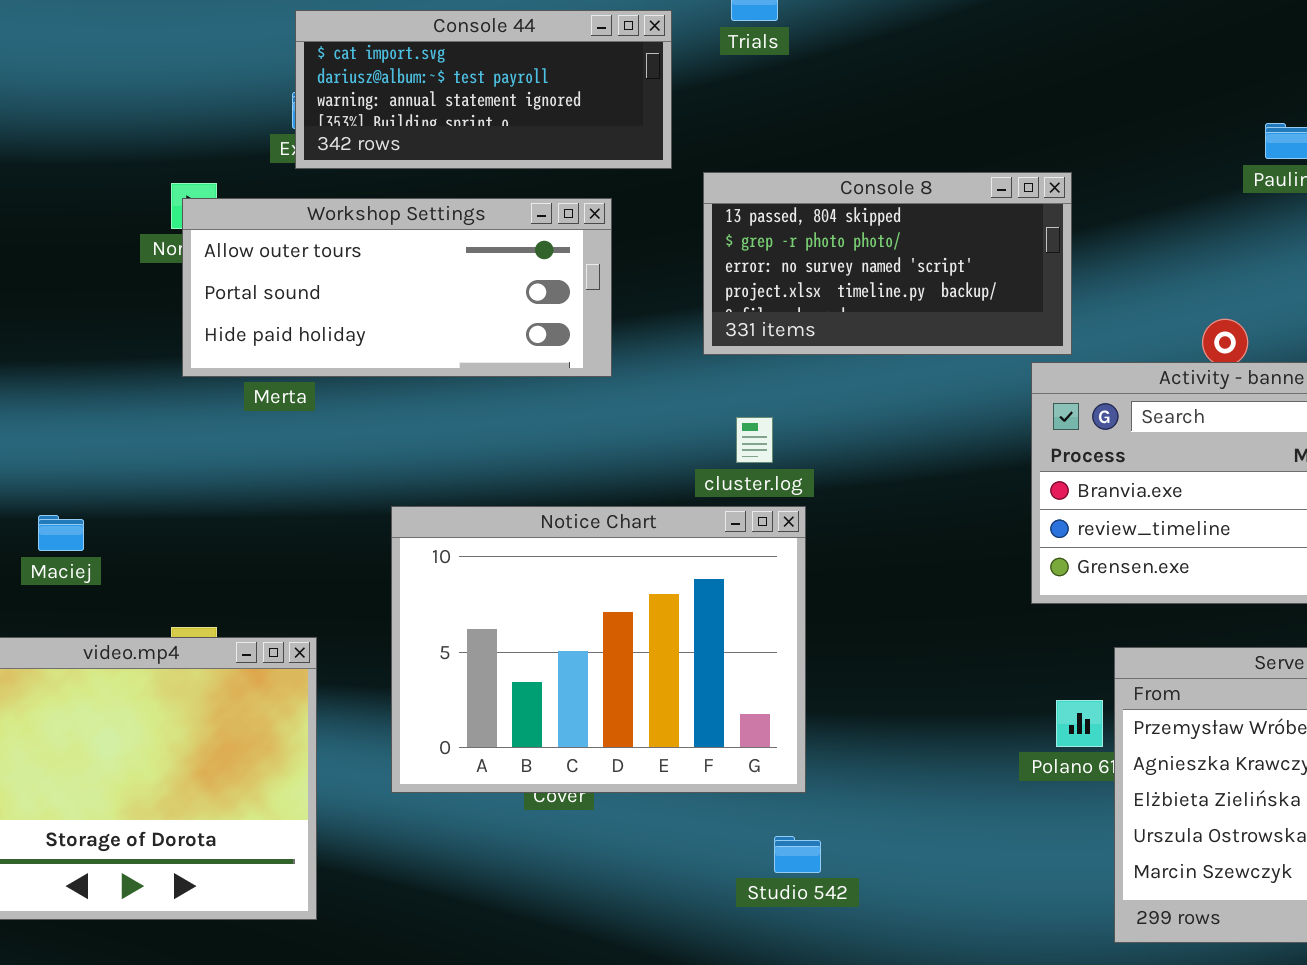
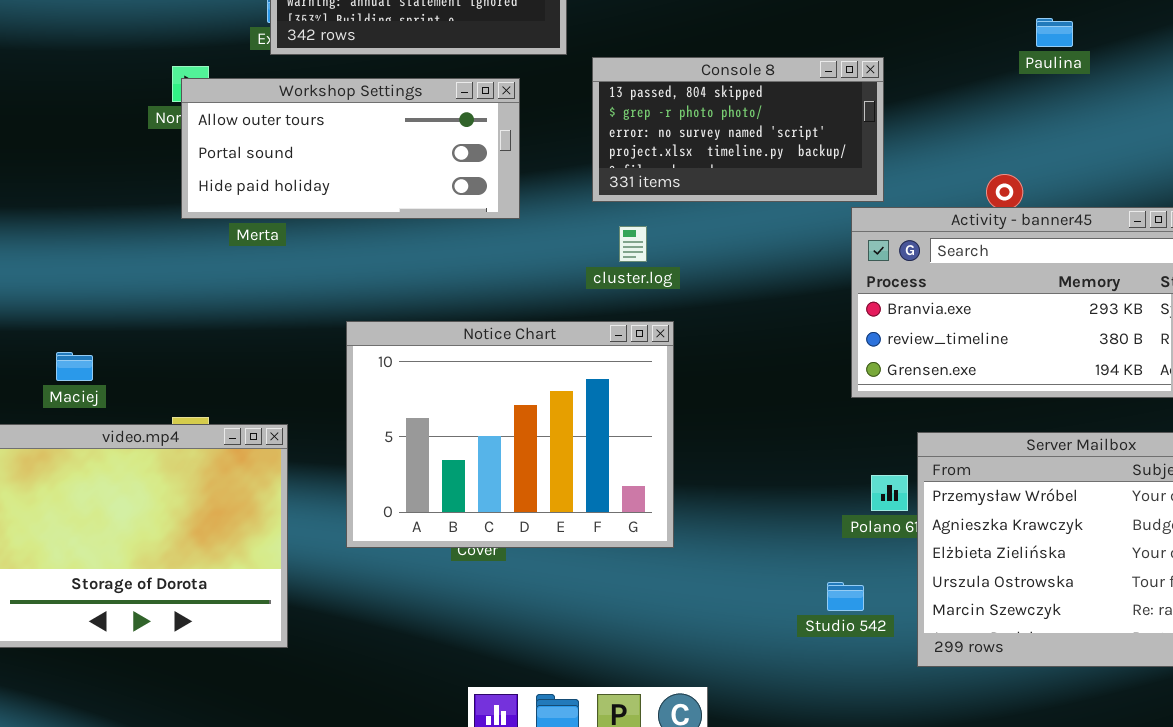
cluster.log: [736,417,773,463] -> [619,226,647,262], moved
Maciej: [38,515,84,551] -> [56,352,93,381], moved
Studio 542: [774,836,821,873] -> [827,582,864,611], moved

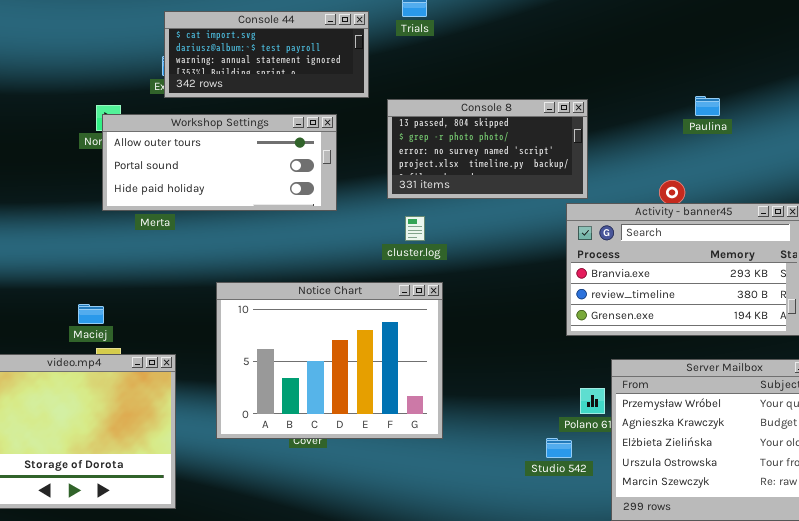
Paulina: [1036,18,1073,47] -> [695,96,720,116], moved
Maciej: [56,352,93,381] -> [78,304,104,324], moved
Studio 542: [827,582,864,611] -> [546,438,572,458], moved

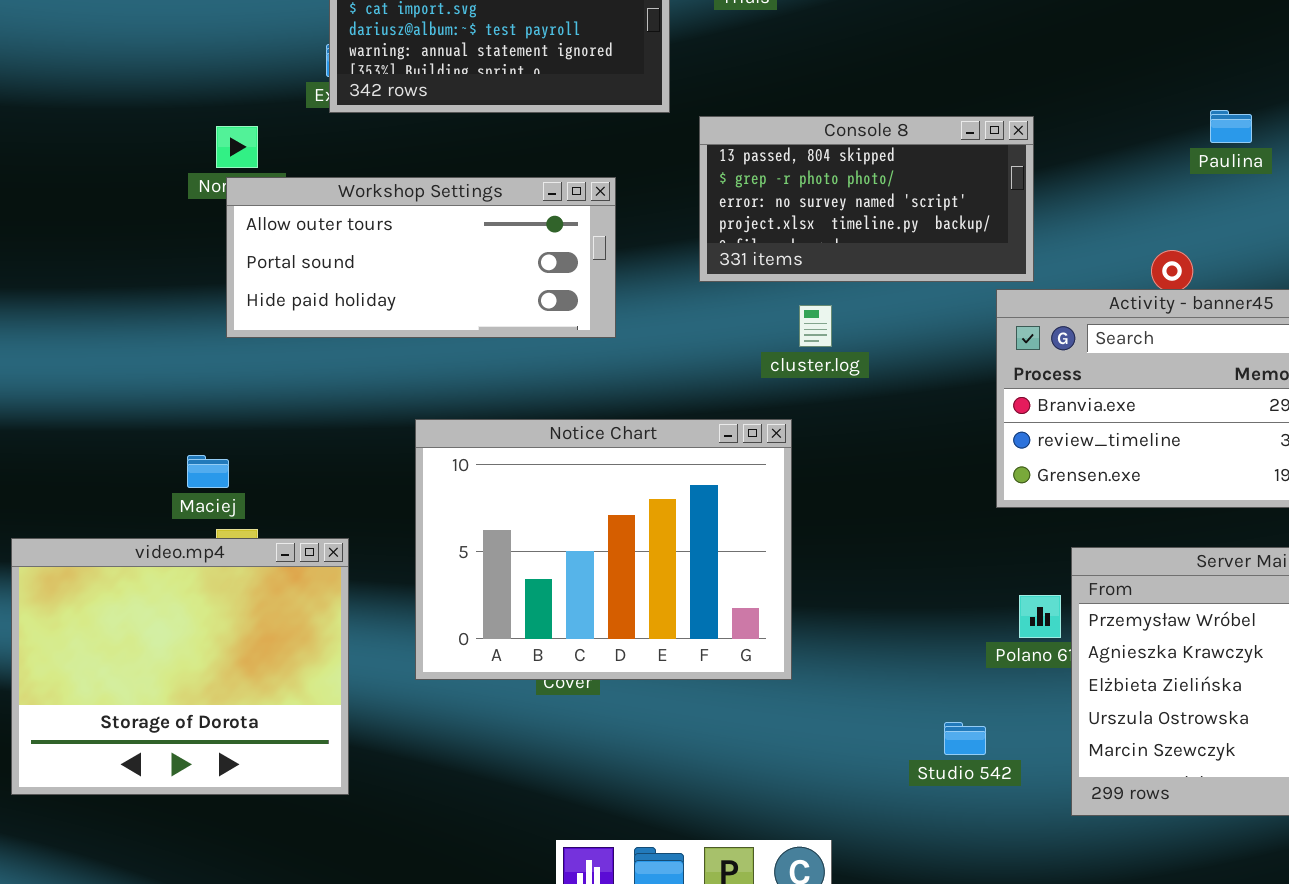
Workshop Settings: [102,114,337,211] -> [226,177,616,338], moved
cluster.log: [405,216,425,241] -> [799,305,832,347], moved
Studio 542: [546,438,572,458] -> [944,722,986,755], moved

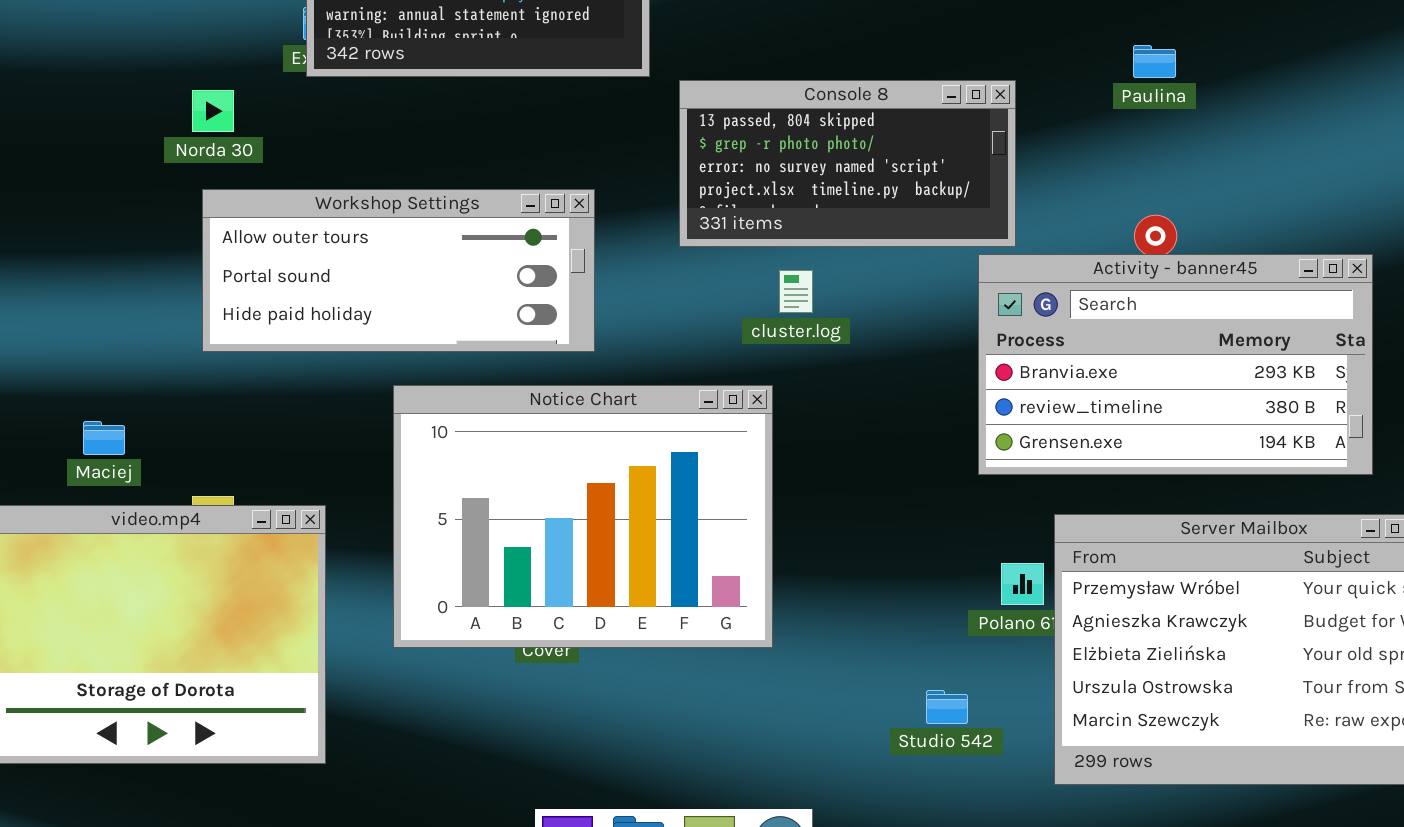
Paulina: [1210,110,1252,143] -> [1133,45,1176,78], moved
Workshop Settings: [226,177,616,338] -> [202,189,595,352], moved
Maciej: [187,455,229,488] -> [83,421,125,455], moved

